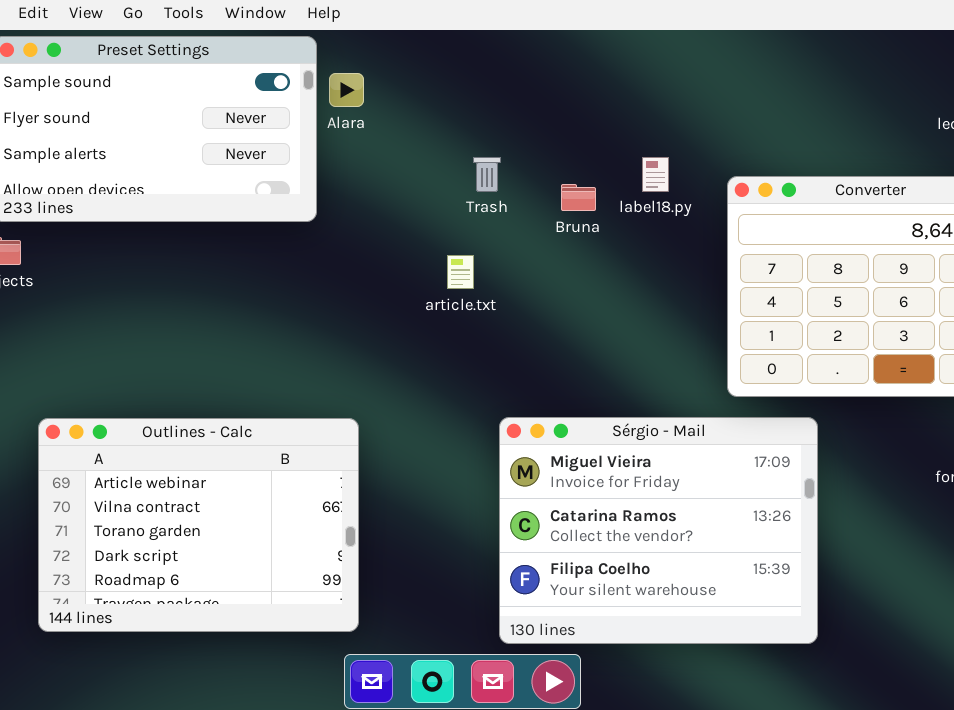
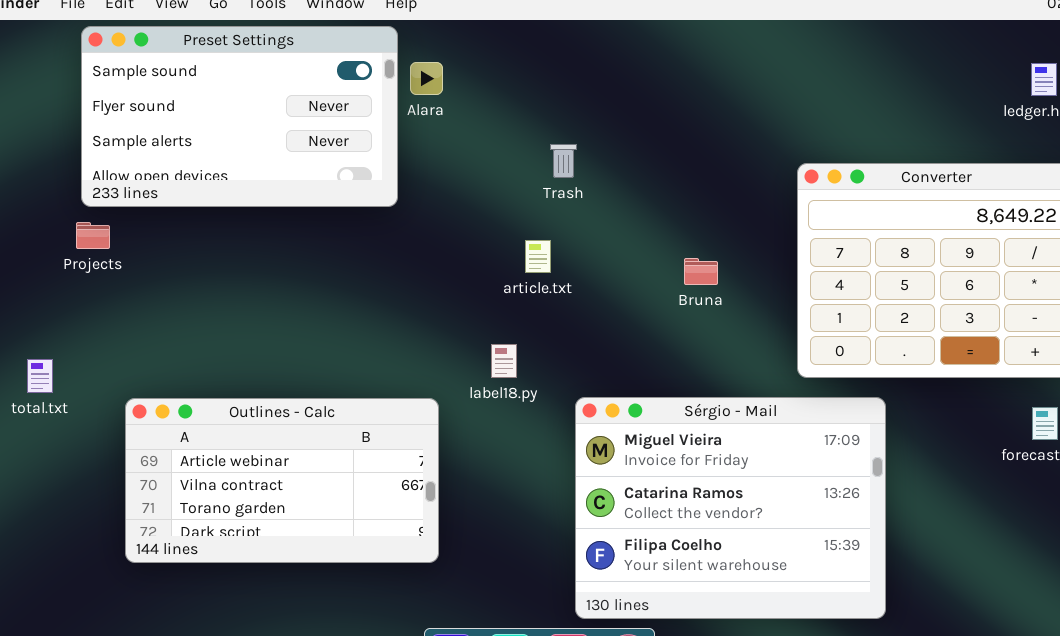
label18.py: [642,157,669,192] -> [491,344,517,378], moved
Bruna: [561,184,596,211] -> [684,258,718,285], moved
Outlines - Calc: [38,418,359,632] -> [125,398,439,563], resized

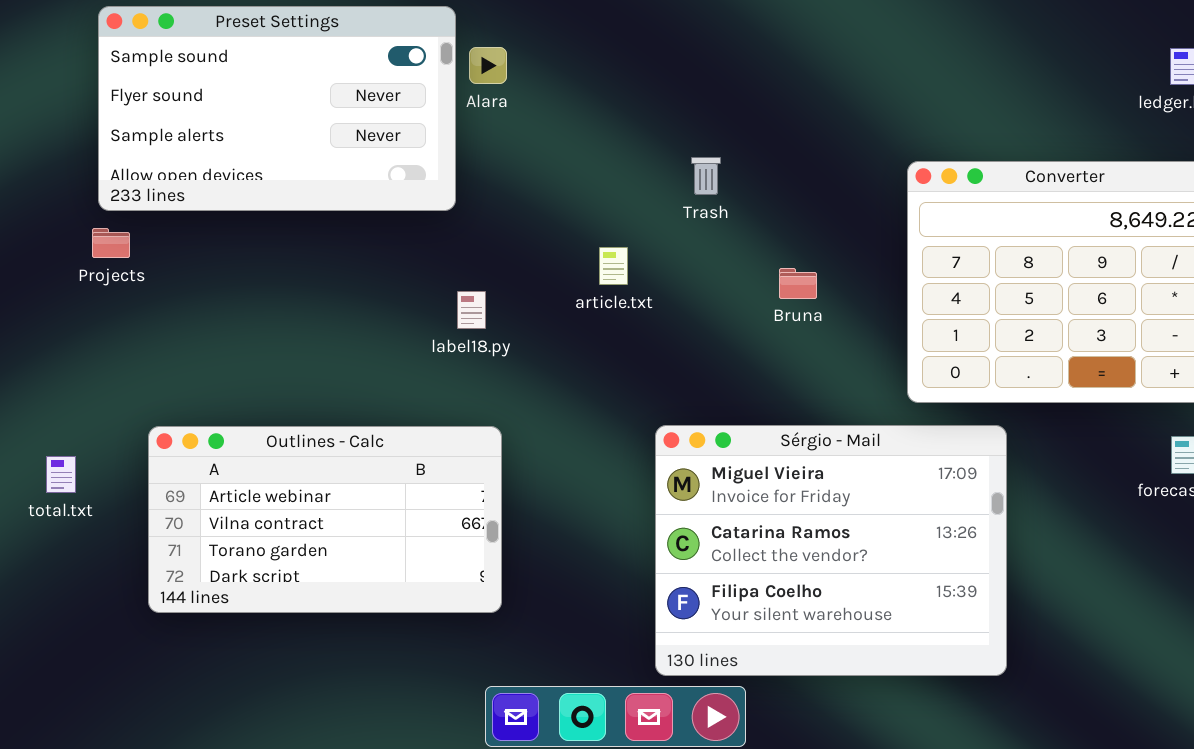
Trash: [550,144,577,178] -> [691,157,721,195], moved
label18.py: [491,344,517,378] -> [457,291,486,329], moved
total.txt: [27,359,53,393] -> [46,456,76,493], moved

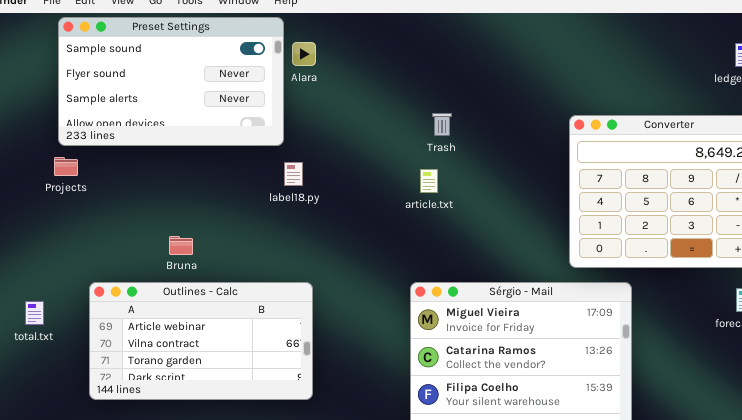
article.txt: [599,247,628,285] -> [420,169,438,193], moved
Bruna: [779,268,817,299] -> [169,236,193,255], moved
label18.py: [457,291,486,329] -> [284,162,303,186], moved

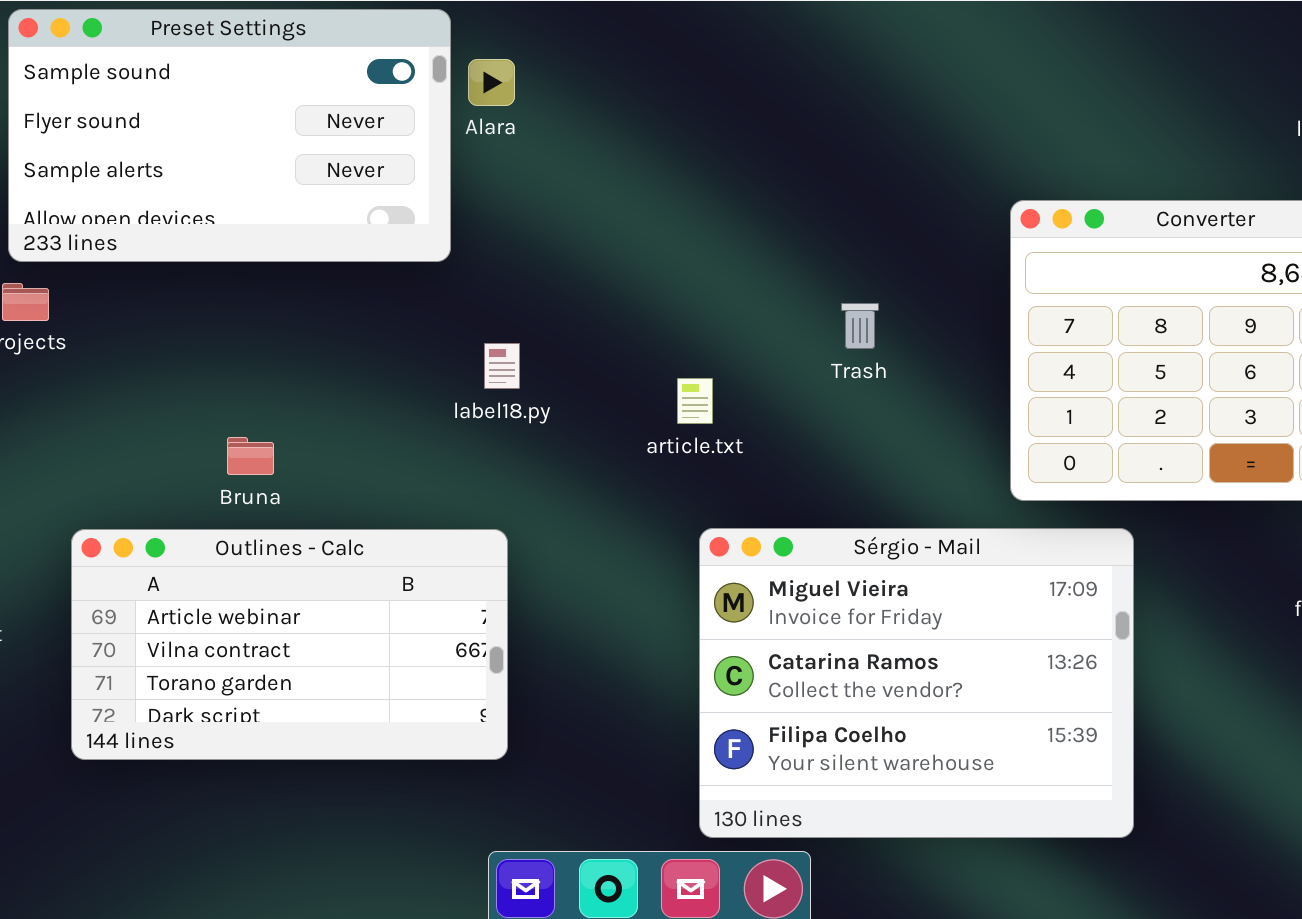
Trash: [432,113,452,136] -> [841,303,879,349], moved
label18.py: [284,162,303,186] -> [484,343,520,389], moved
article.txt: [420,169,438,193] -> [677,378,713,424], moved

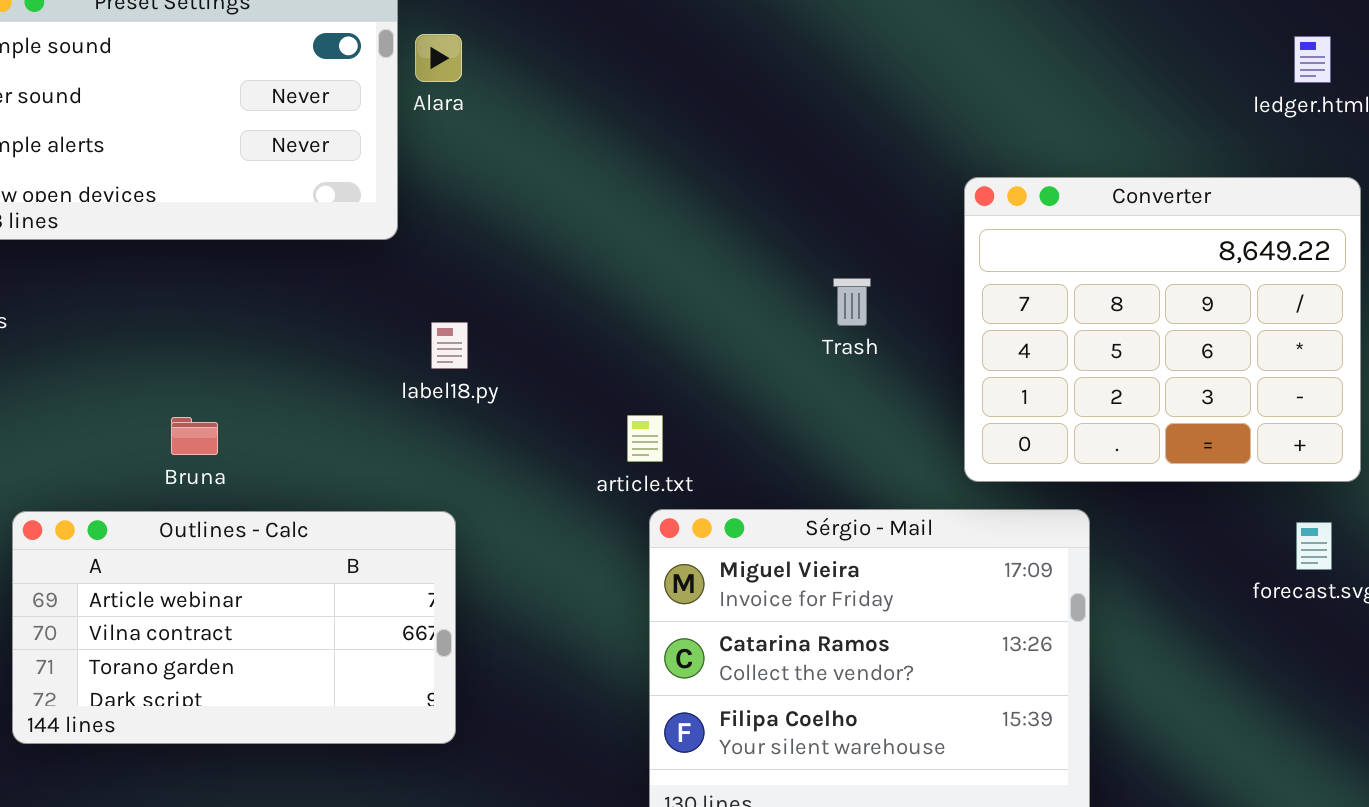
Trash: [841,303,879,349] -> [833,278,871,326], moved
article.txt: [677,378,713,424] -> [627,415,663,462], moved

